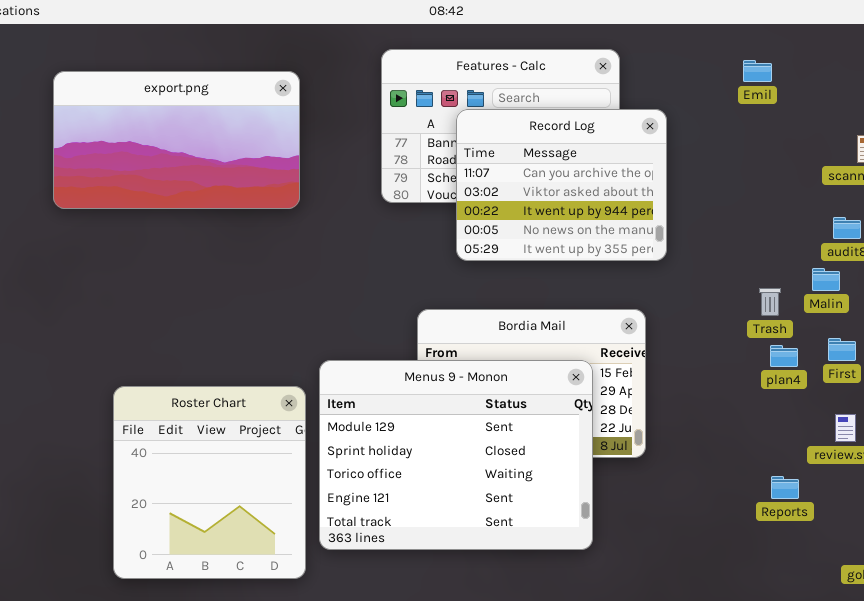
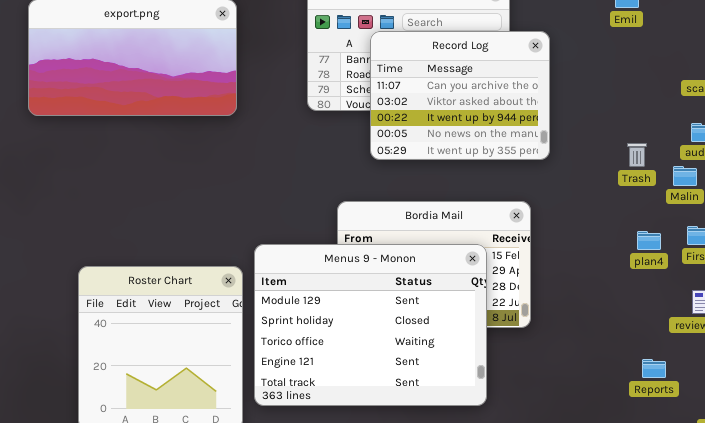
Trash: [759,288,781,316] -> [627,143,647,167], moved
Reports: [771,476,799,499] -> [642,359,666,378], moved

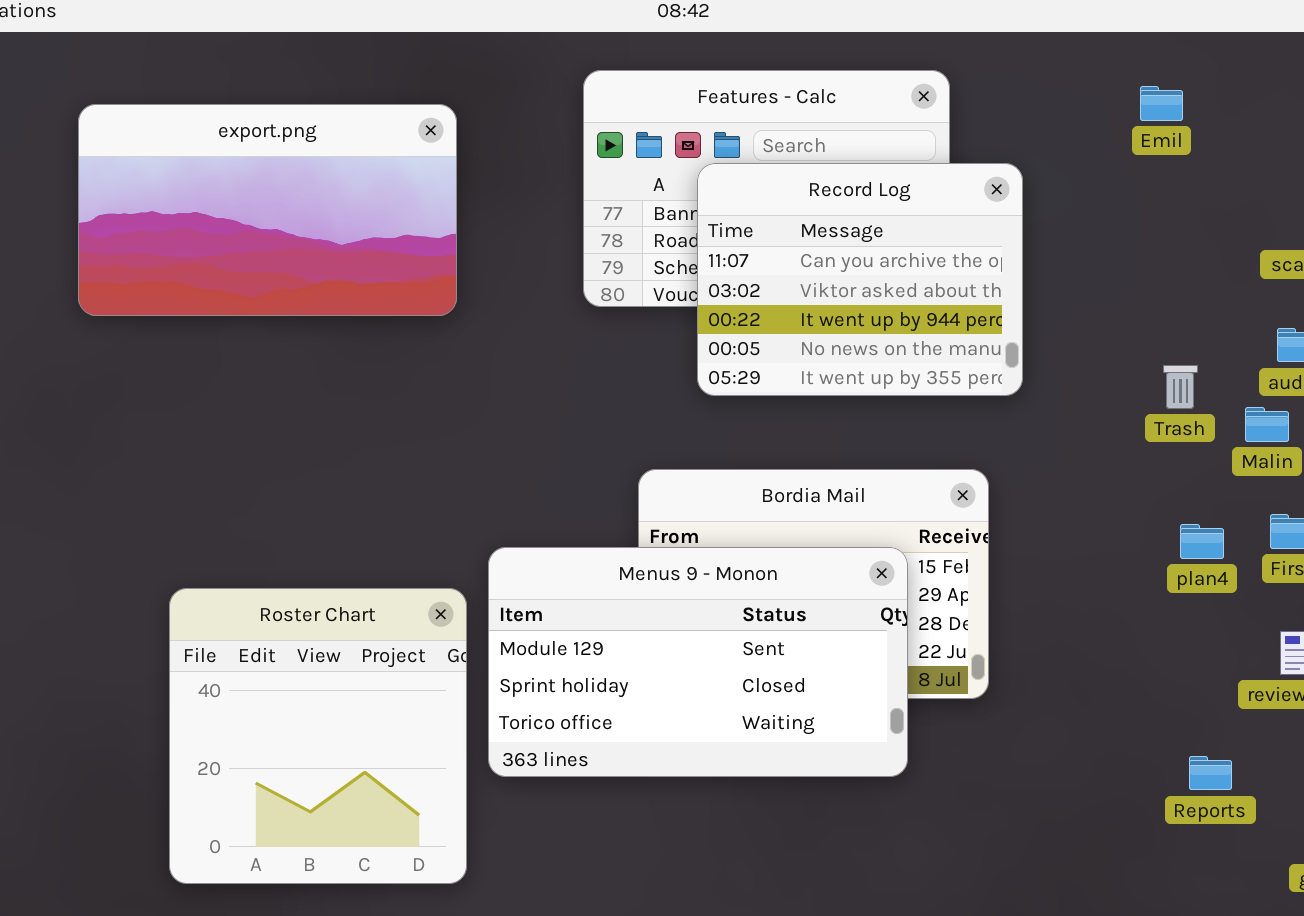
Menus 9 - Monon: [254,244,487,406] -> [488,547,908,777], resized

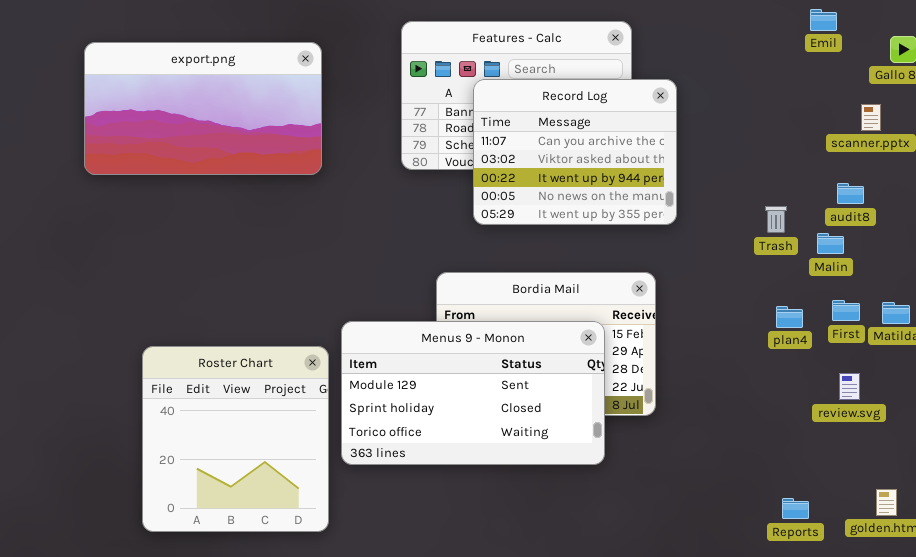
Emil: [1140,86,1183,121] -> [810,9,837,31], moved
Reports: [1189,756,1232,790] -> [782,498,809,519], moved

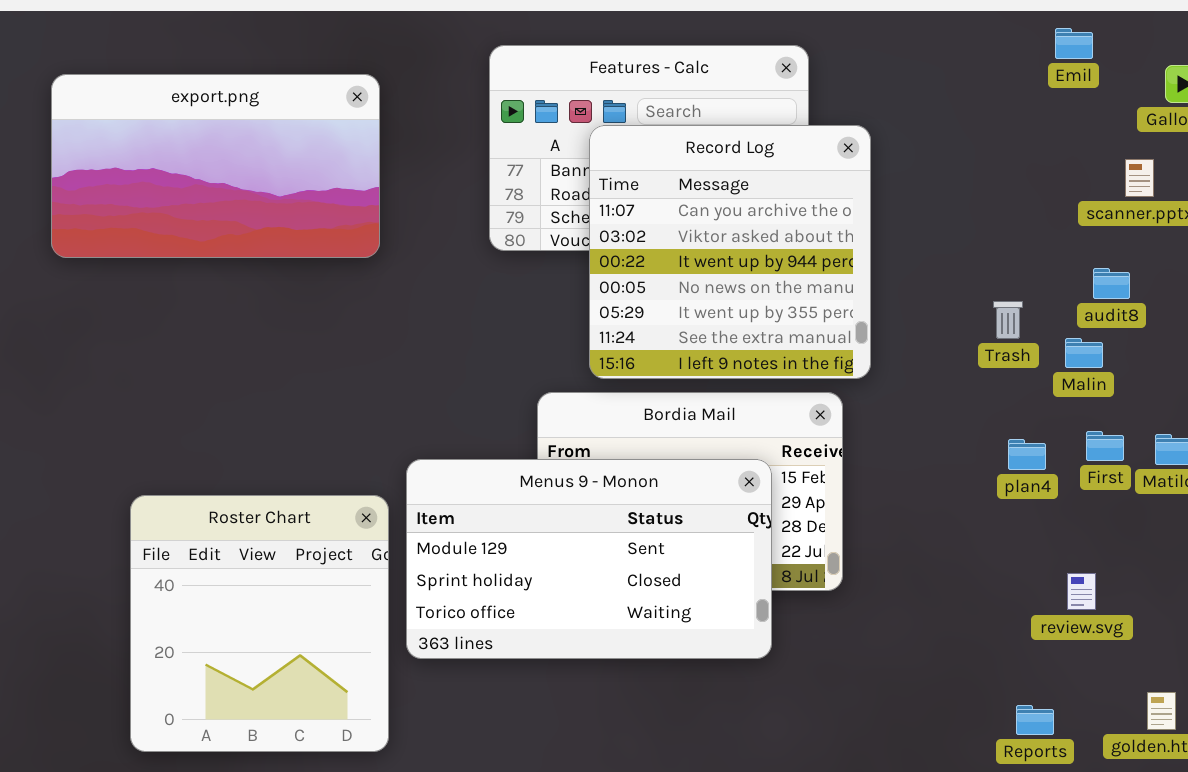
Record Log: [473,79,677,225] -> [589,125,871,379], resized
review.svg: [839,373,860,400] -> [1067,573,1096,610], moved

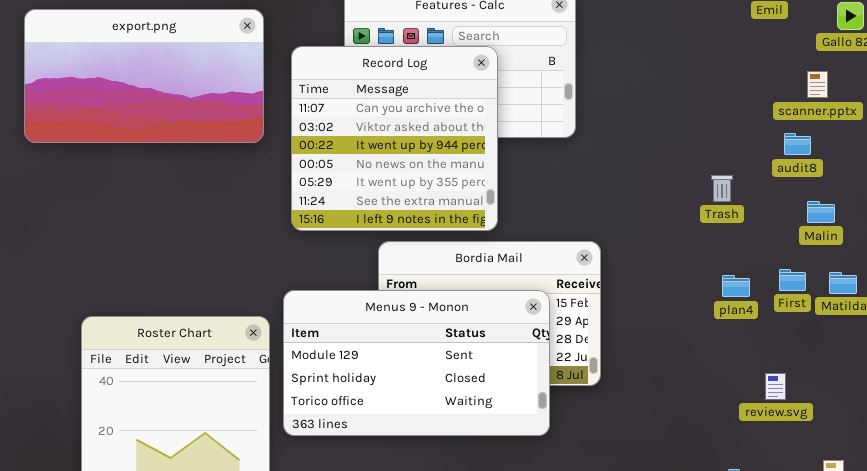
Record Log: [589,125,871,379] -> [291,46,498,231], moved
audit8: [1093,268,1130,299] -> [784,133,811,155], moved
Malin: [1065,338,1103,368] -> [807,201,835,223], moved

